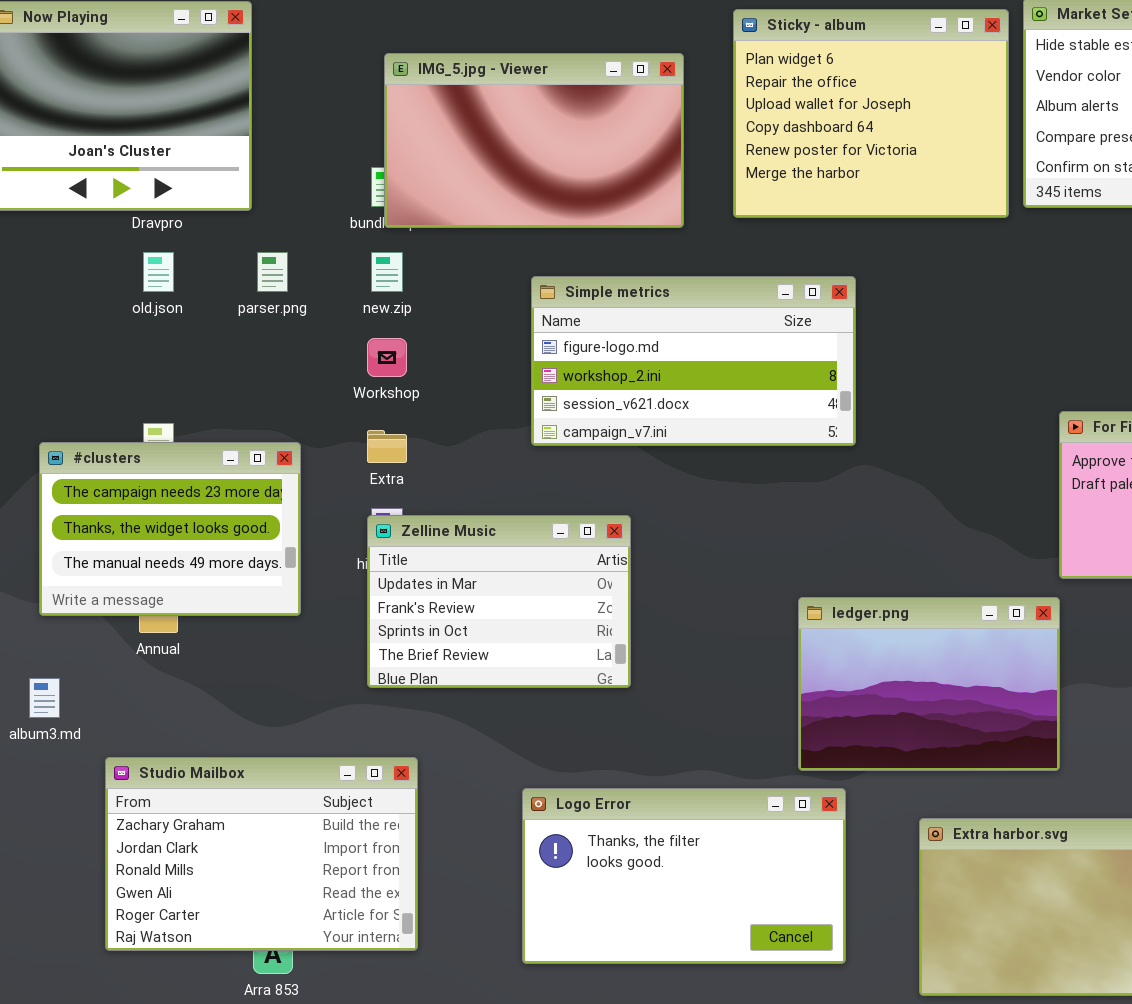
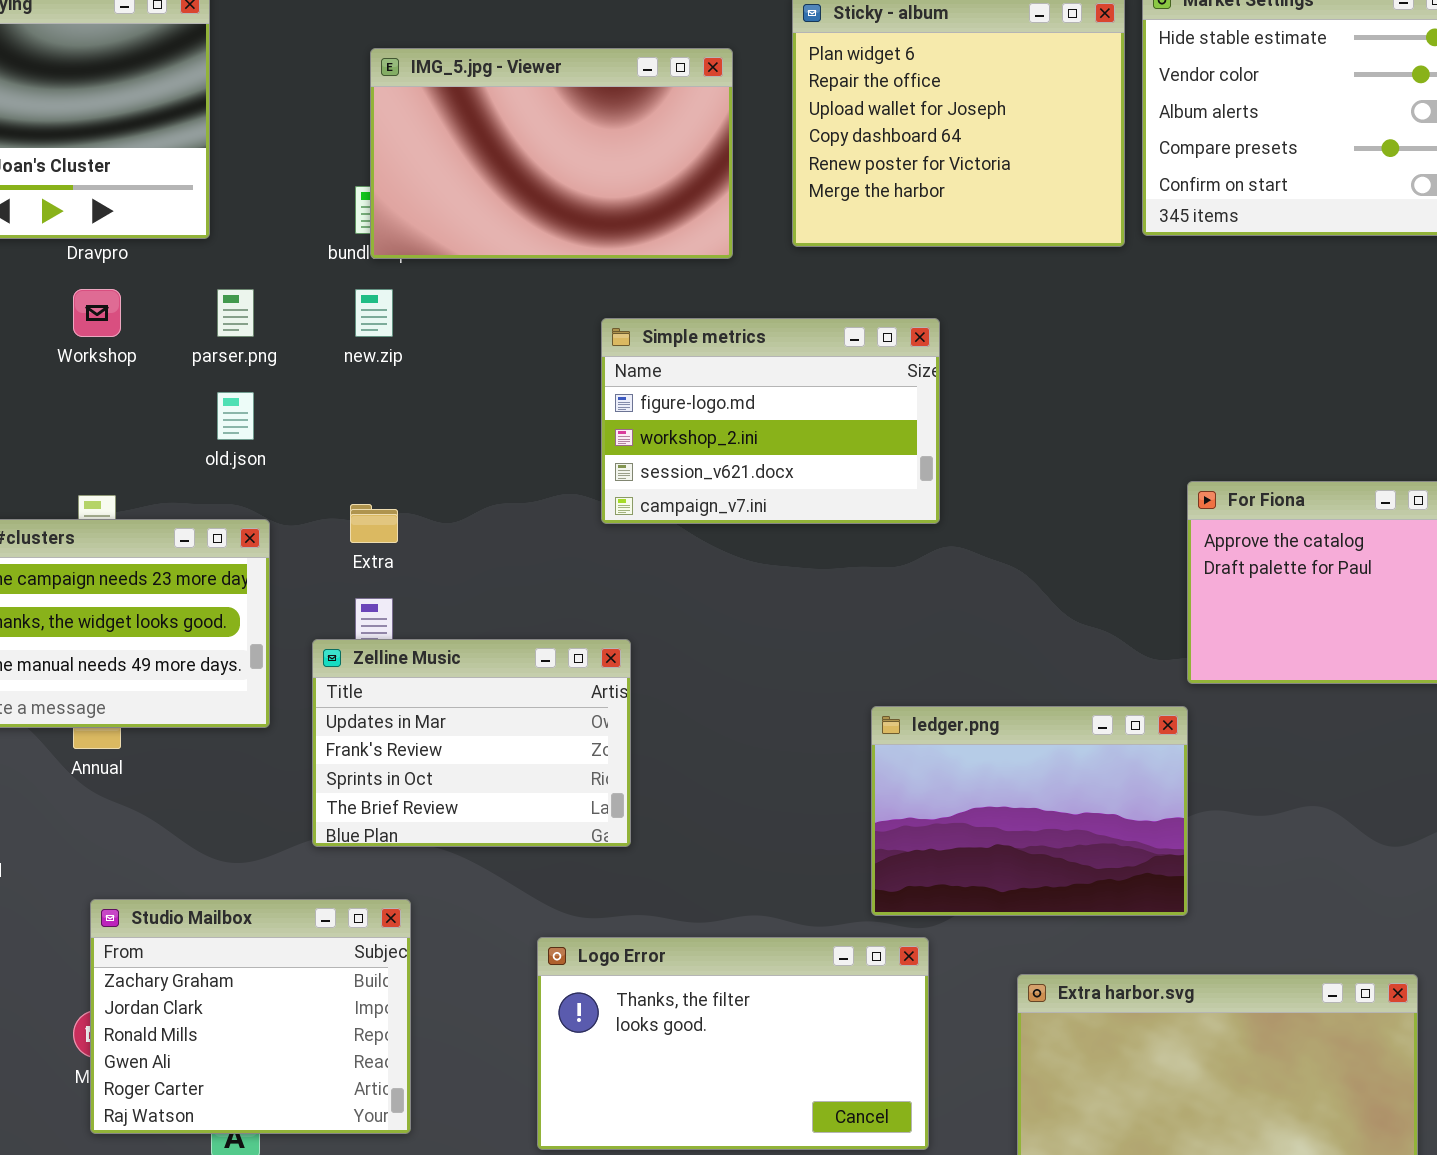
old.json: [143,252,174,292] -> [217,392,254,440], moved
Simple metrics: [531,276,856,446] -> [601,318,940,524], resized
Workshop: [367,338,407,377] -> [73,289,121,337], moved
Zelline Music: [367,515,631,688] -> [312,639,631,847], moved
Studio Mailbox: [105,757,418,951] -> [90,899,411,1134], resized

